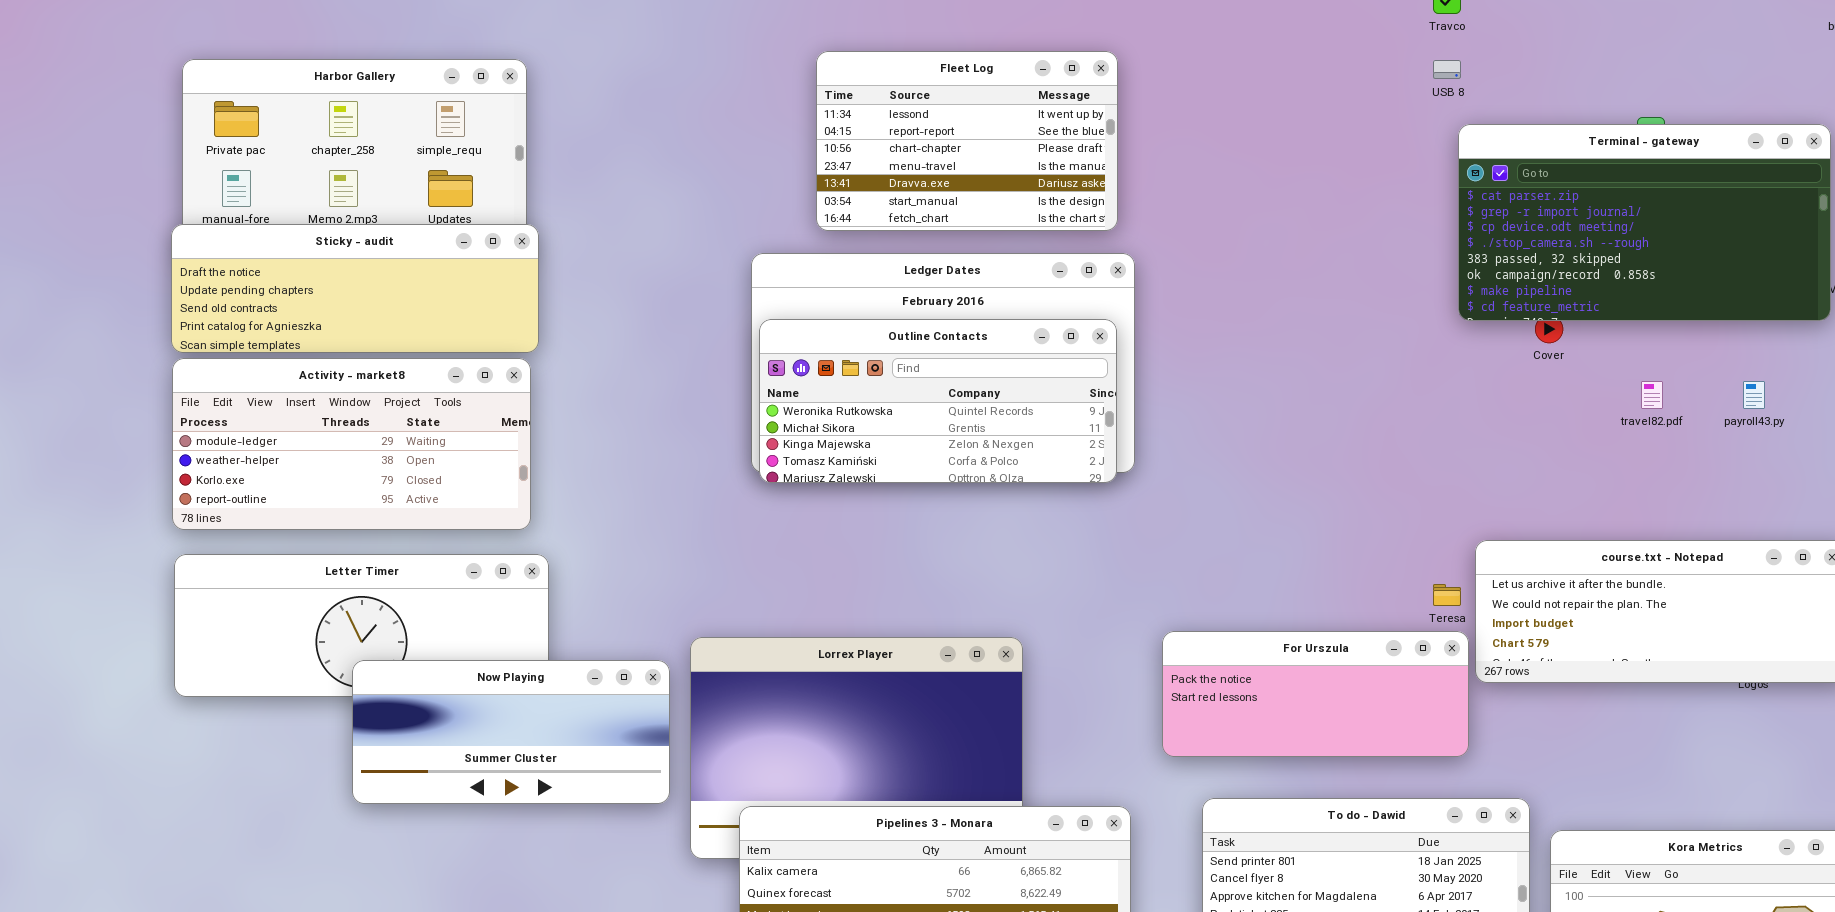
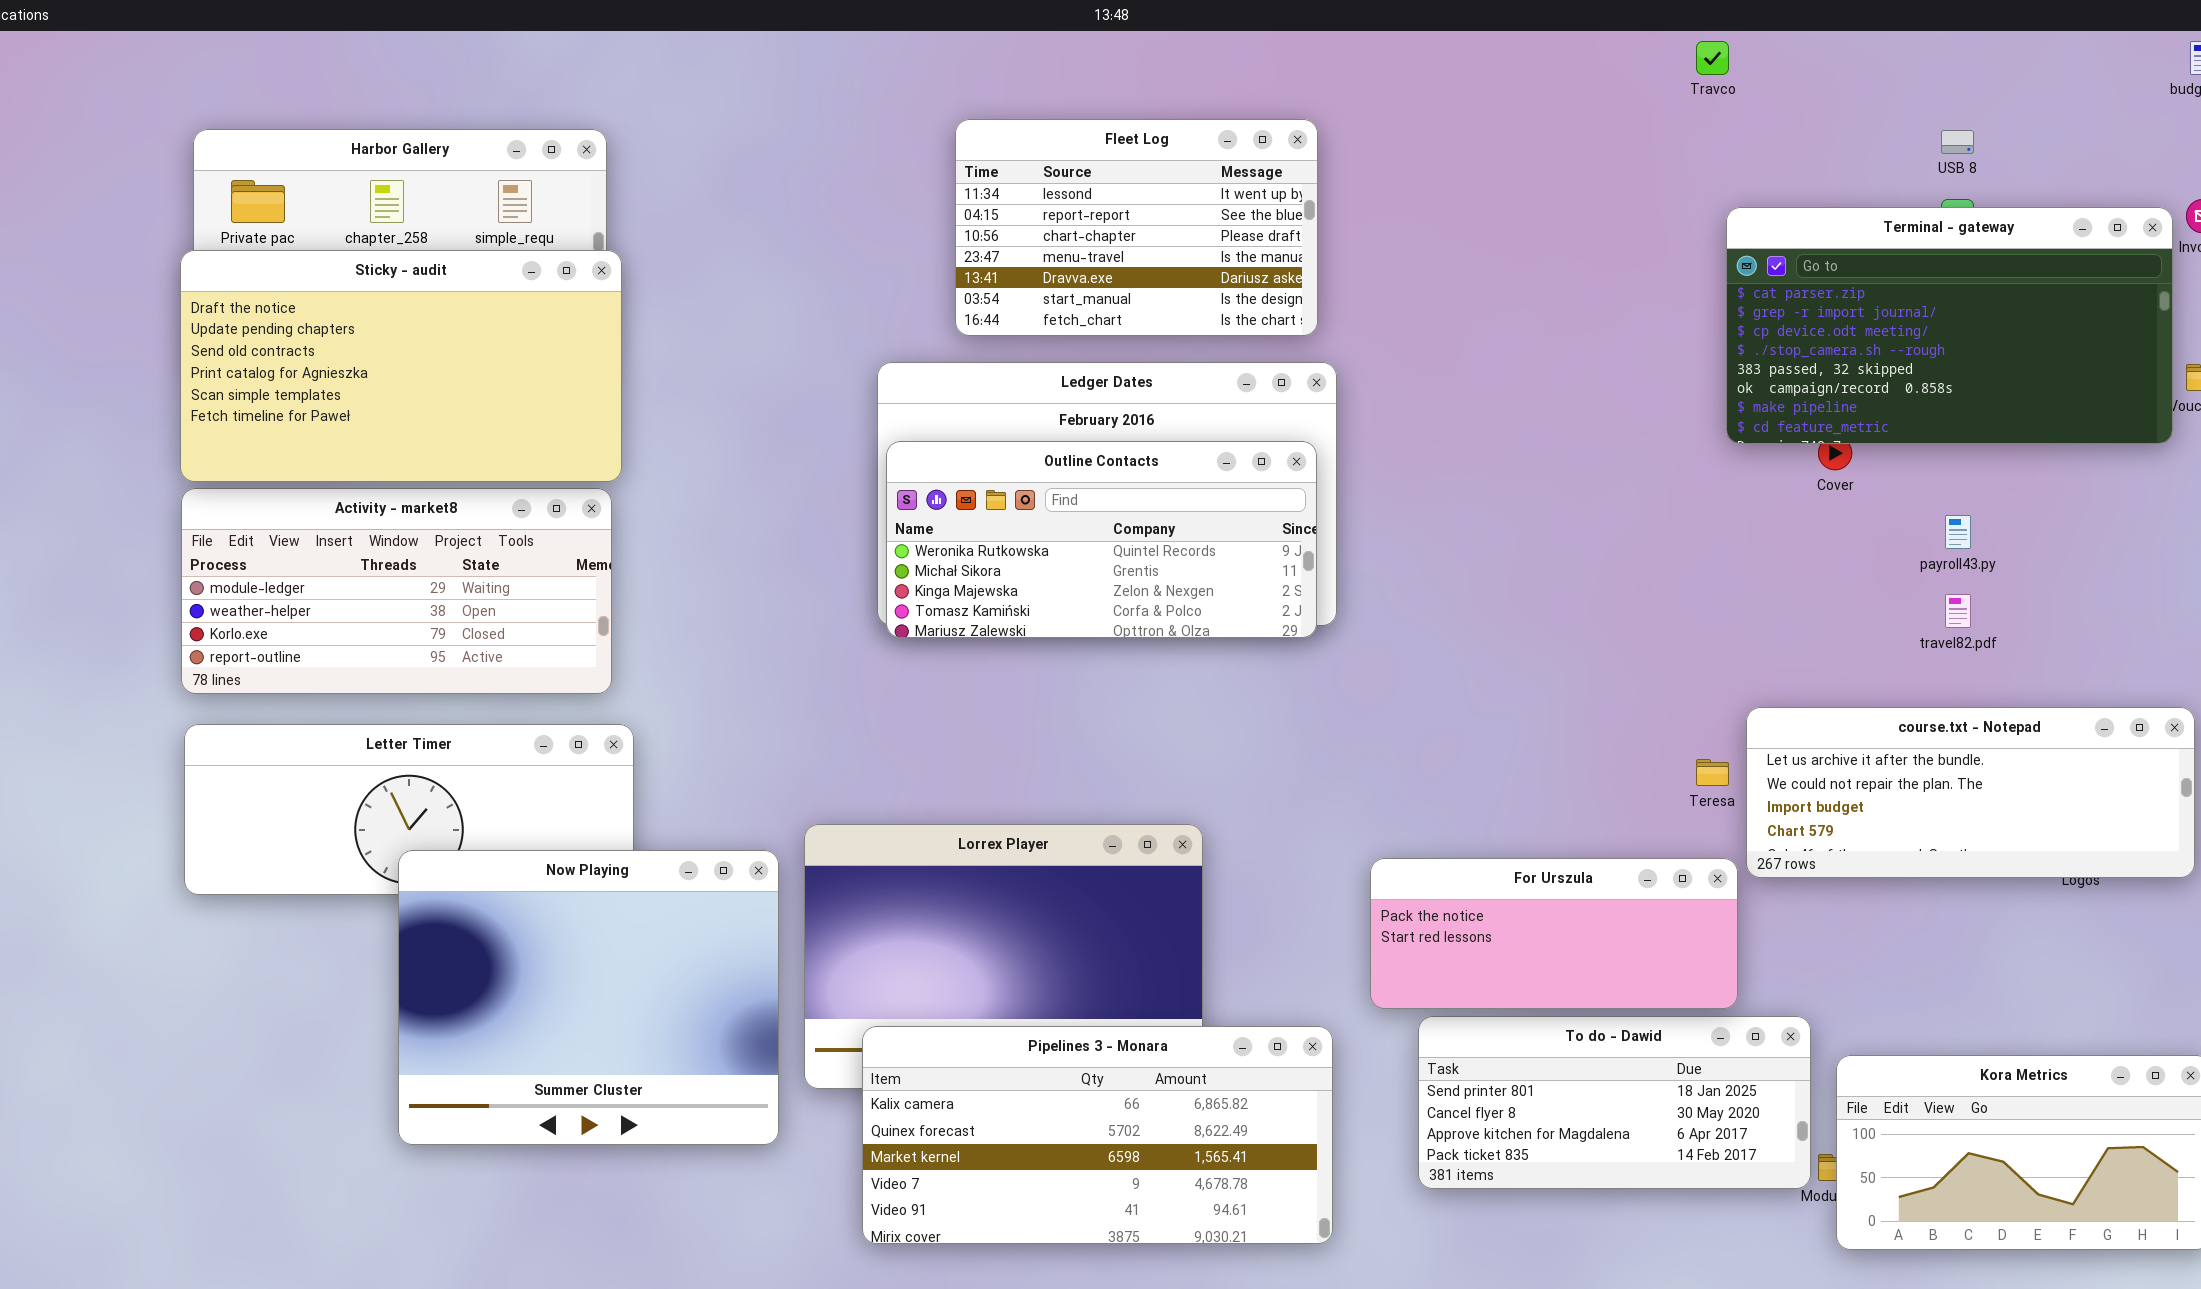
USB 8: [1433,60,1461,79] -> [1941,130,1974,154], moved
Sticky - audit: [171,224,539,353] -> [180,250,622,482], resized
travel82.pdf: [1641,381,1663,409] -> [1945,594,1971,628], moved
payroll43.py: [1743,381,1765,409] -> [1945,515,1971,549], moved
For Urszula: [1162,631,1469,757] -> [1370,858,1738,1009], moved
Now Playing: [352,660,670,804] -> [398,850,779,1145], resized

